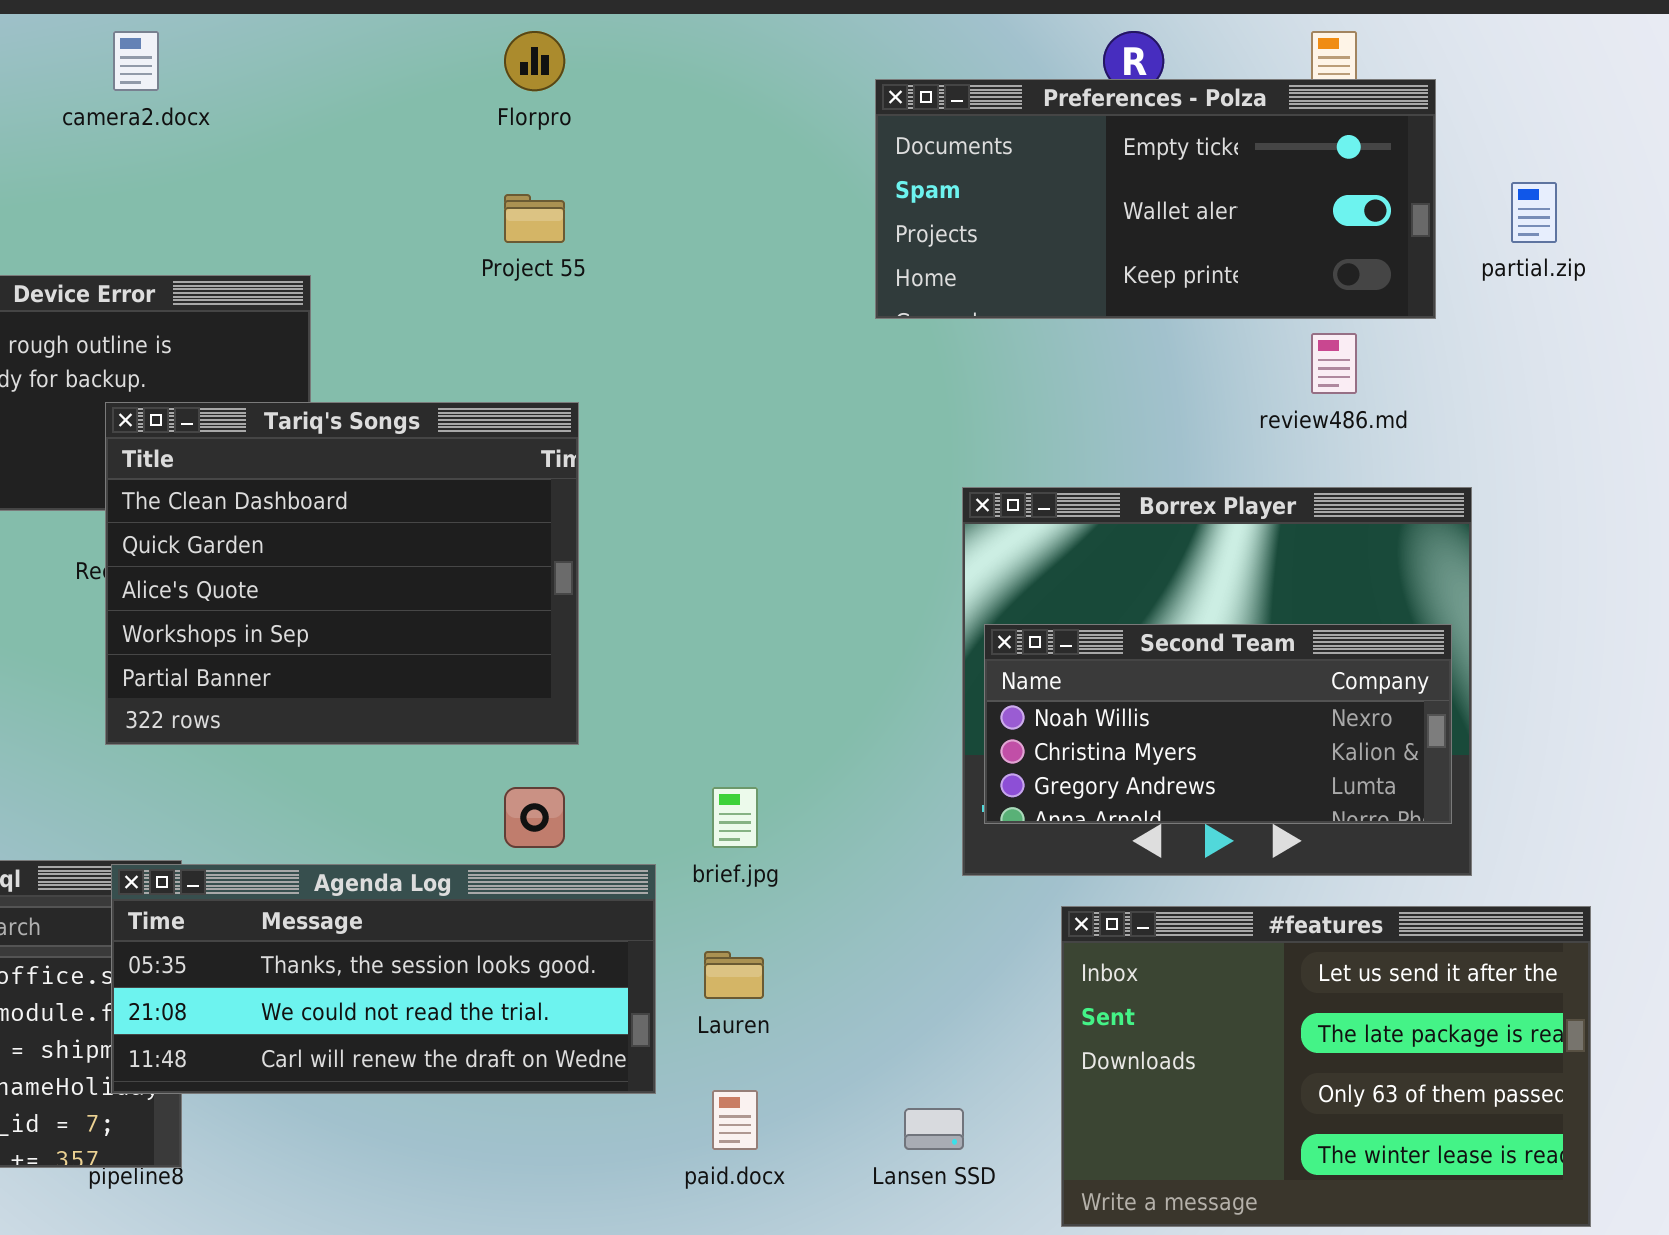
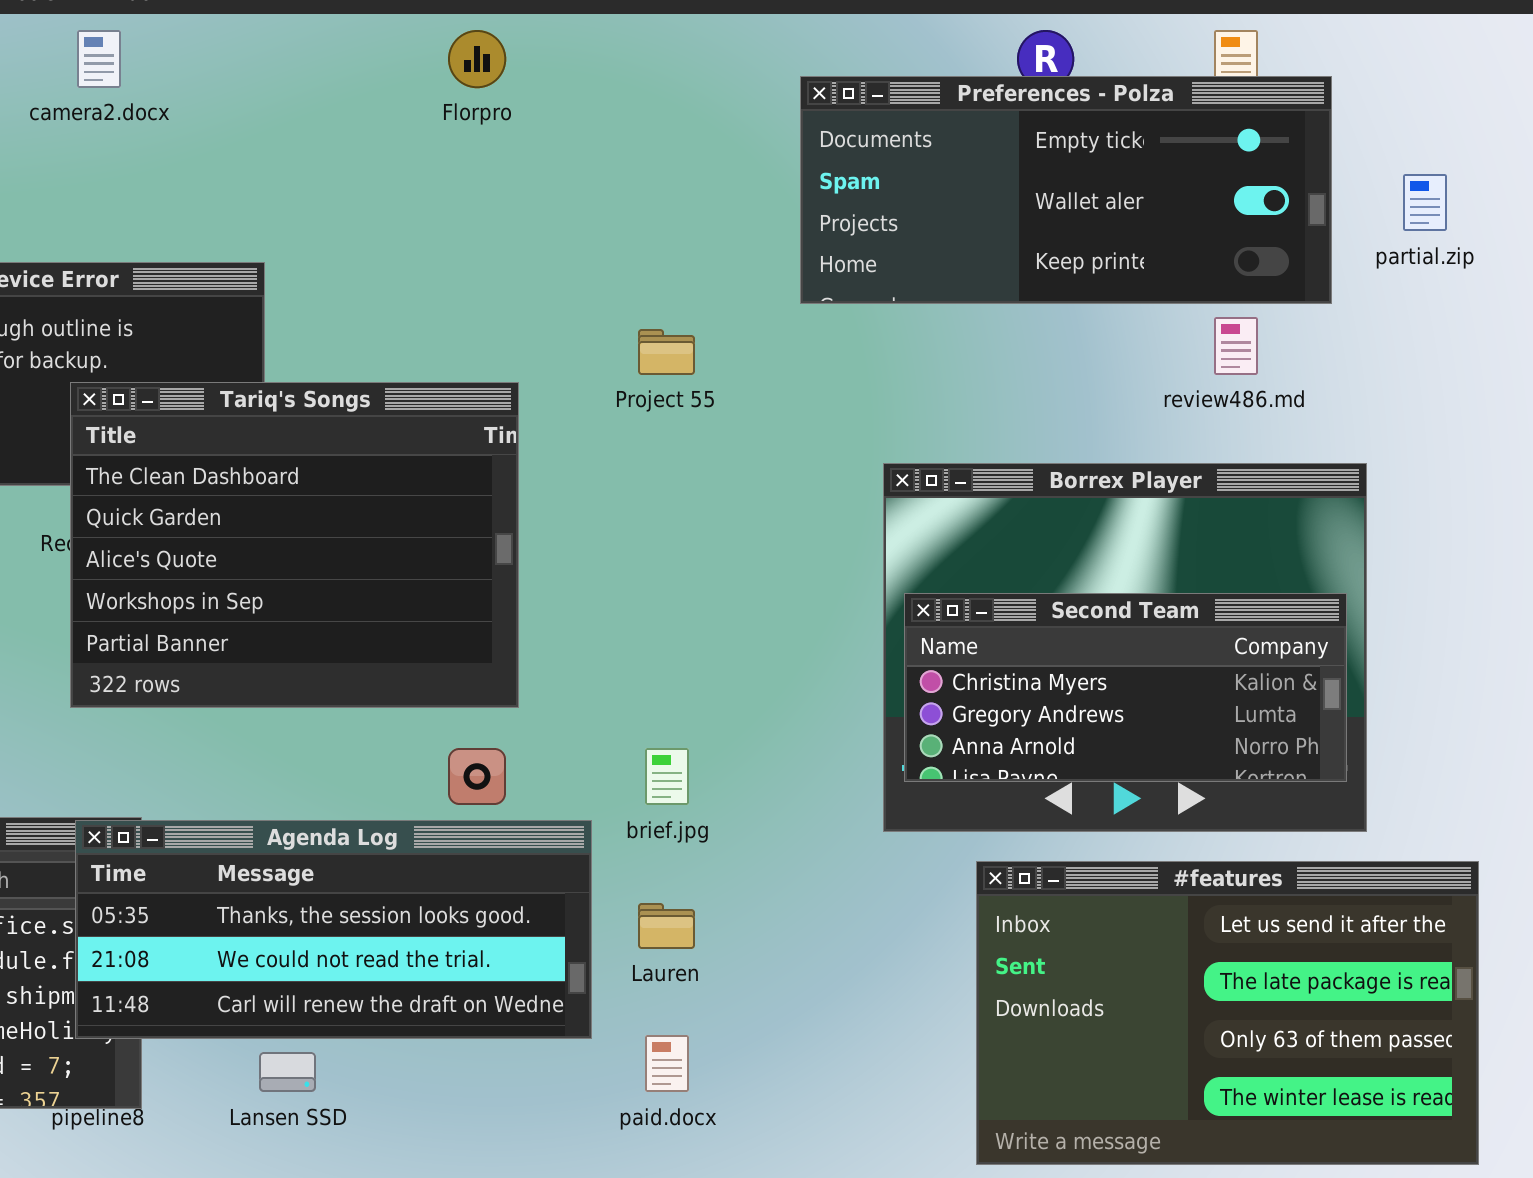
Project 55: [504,194,565,243] -> [638,329,695,375], moved
Second Team: [984,624,1452,824] -> [904,593,1347,782], scrolled down 1 row
Lansen SSD: [904,1108,964,1150] -> [259,1052,316,1092], moved

